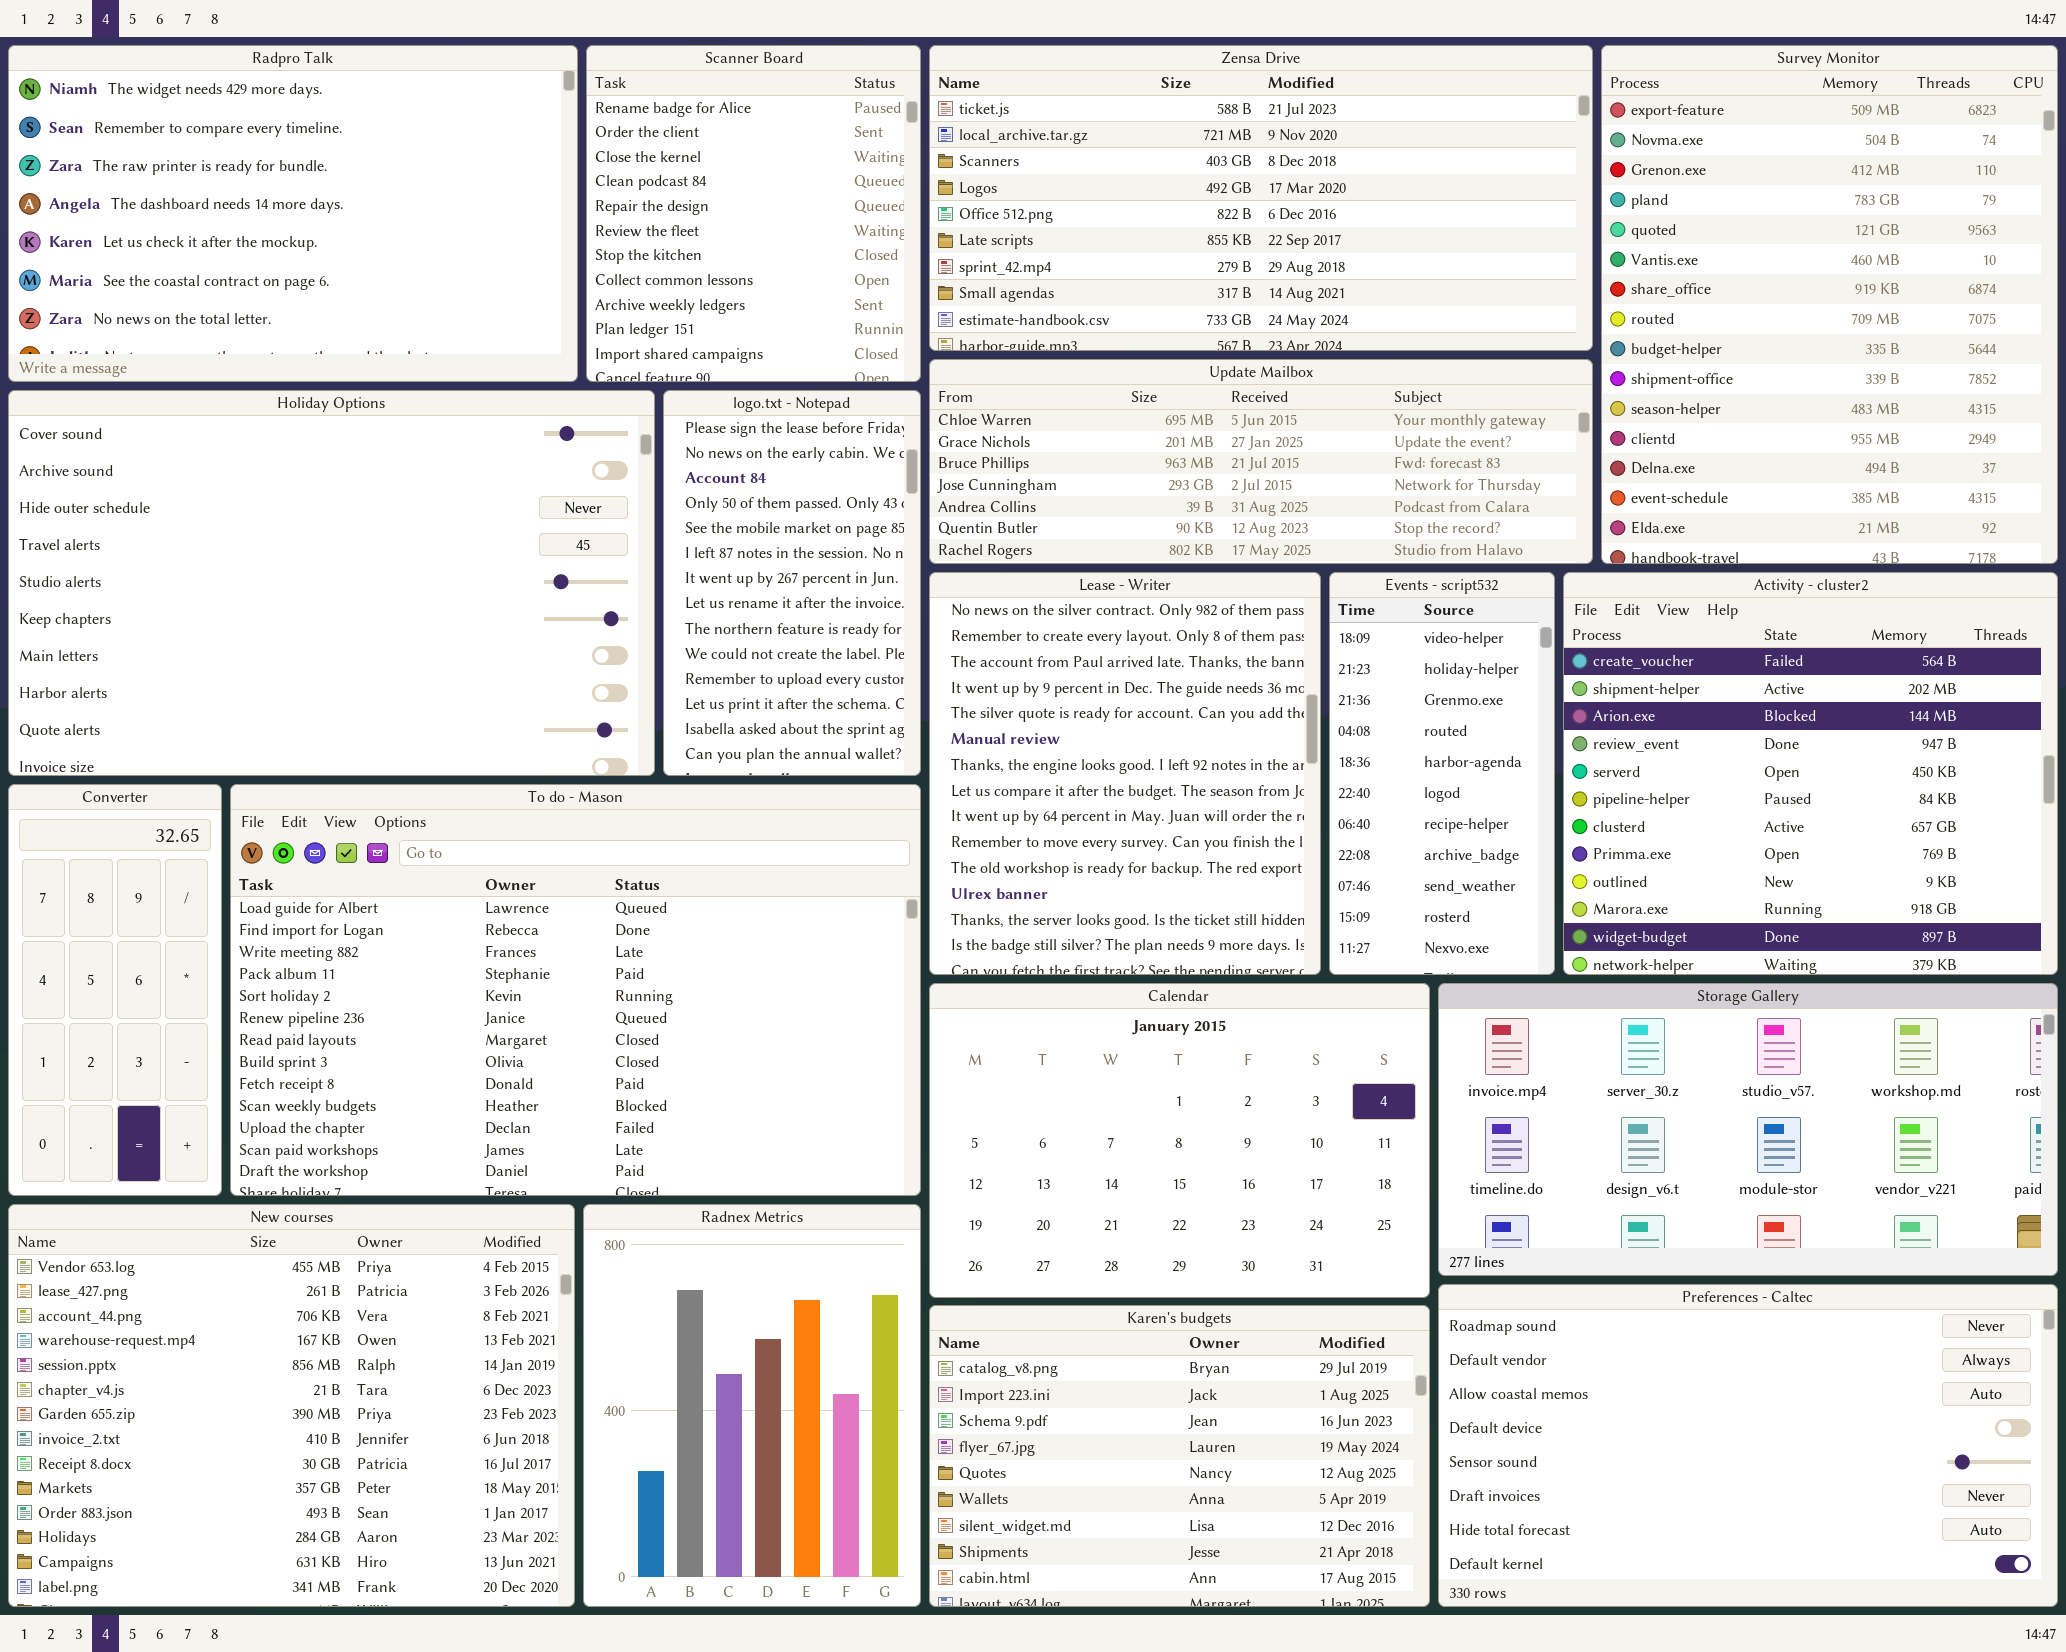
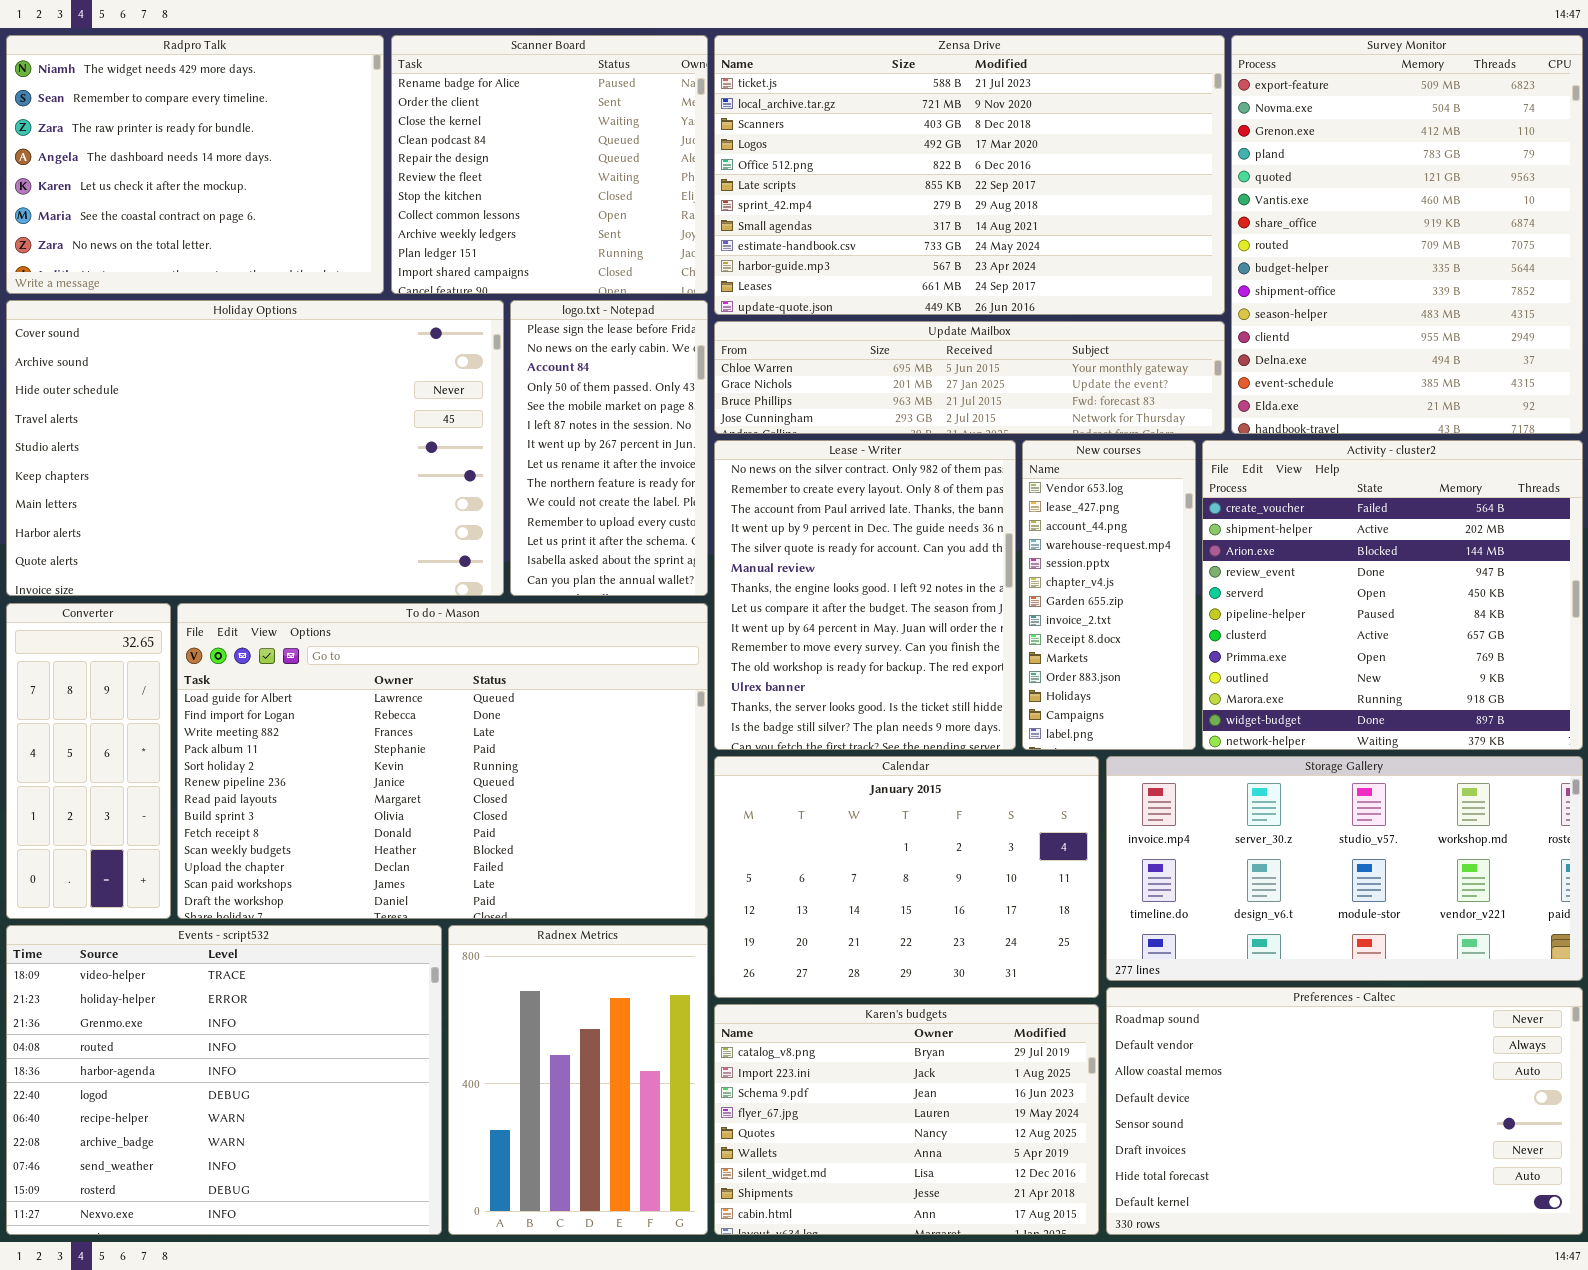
Radpro Talk: [8,45,578,382] -> [6,35,384,294], resized
Scanner Board: [586,45,921,382] -> [391,35,708,294], resized
Zensa Drive: [929,45,1593,351] -> [714,35,1225,315], resized
Update Mailbox: [929,359,1593,564] -> [714,321,1225,434], resized
Events - script532: [1329,572,1555,975] -> [6,925,442,1235], moved, resized
New courses: [8,1204,575,1607] -> [1022,440,1196,750], moved, resized

